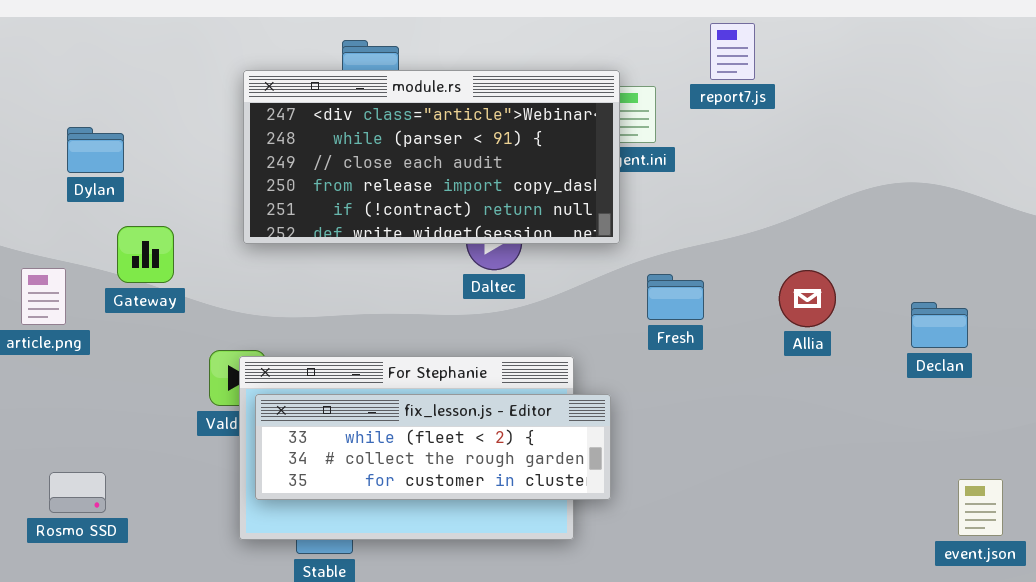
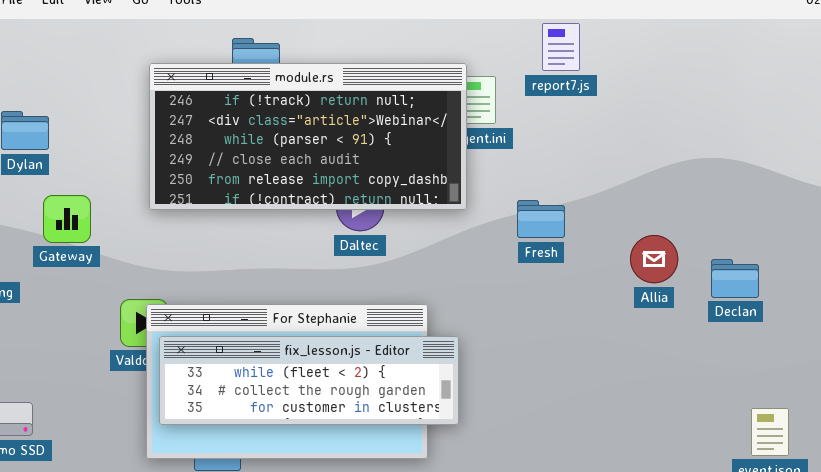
module.rs: [243,70,620,244] -> [149,63,467,210], scrolled up 1 row
Allia: [779,270,836,327] -> [630,235,678,283], moved
Fresh: [647,274,704,320] -> [517,200,565,238], moved

